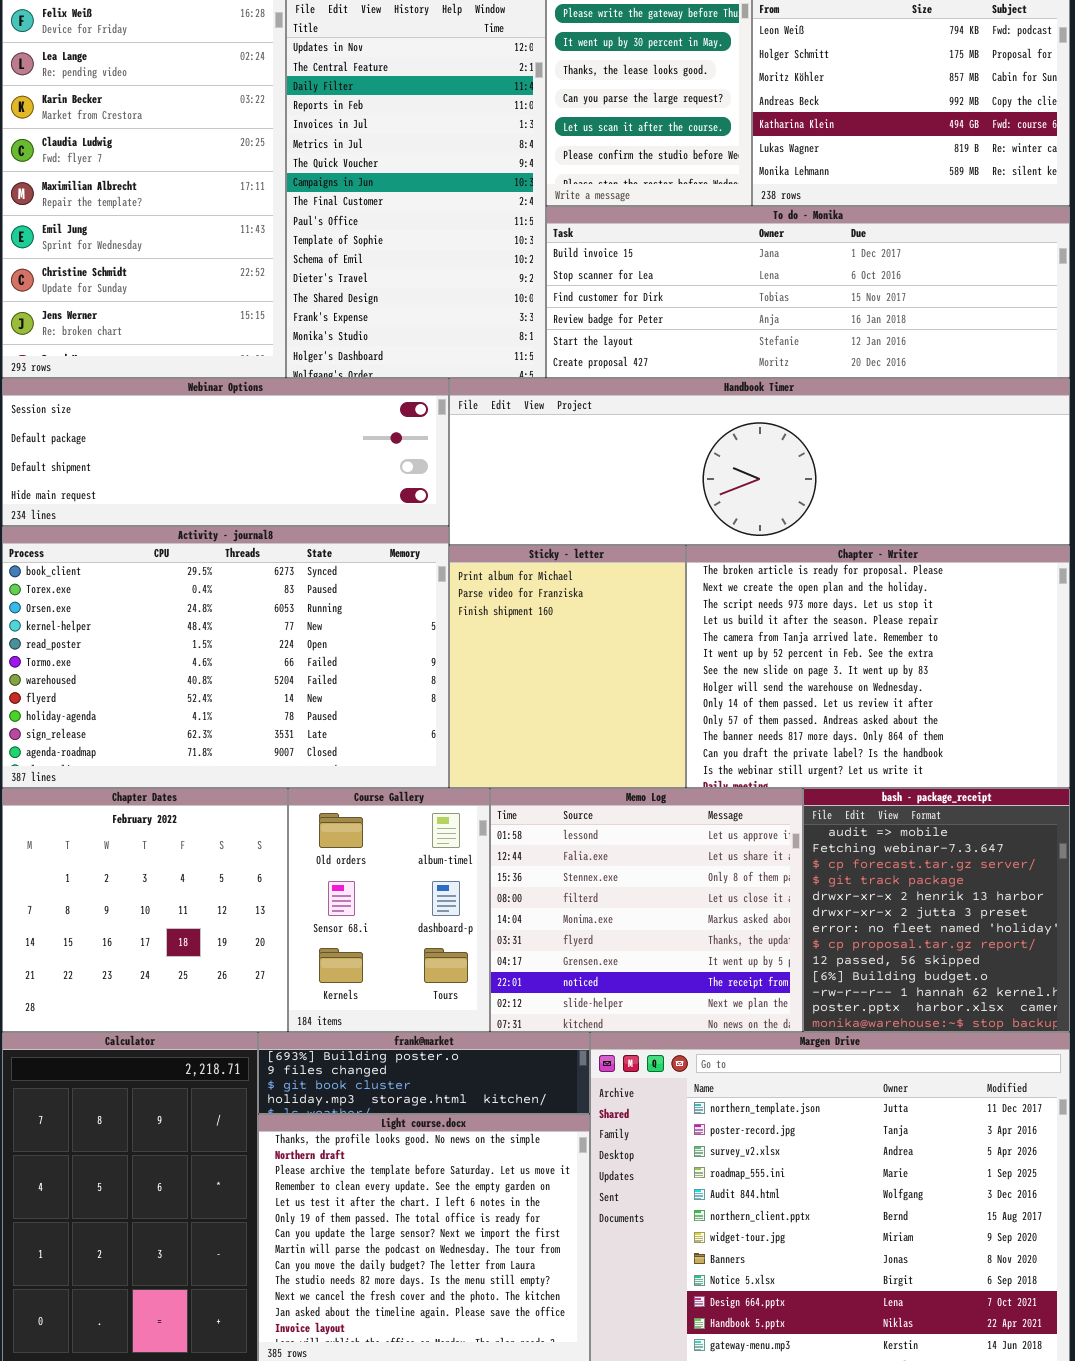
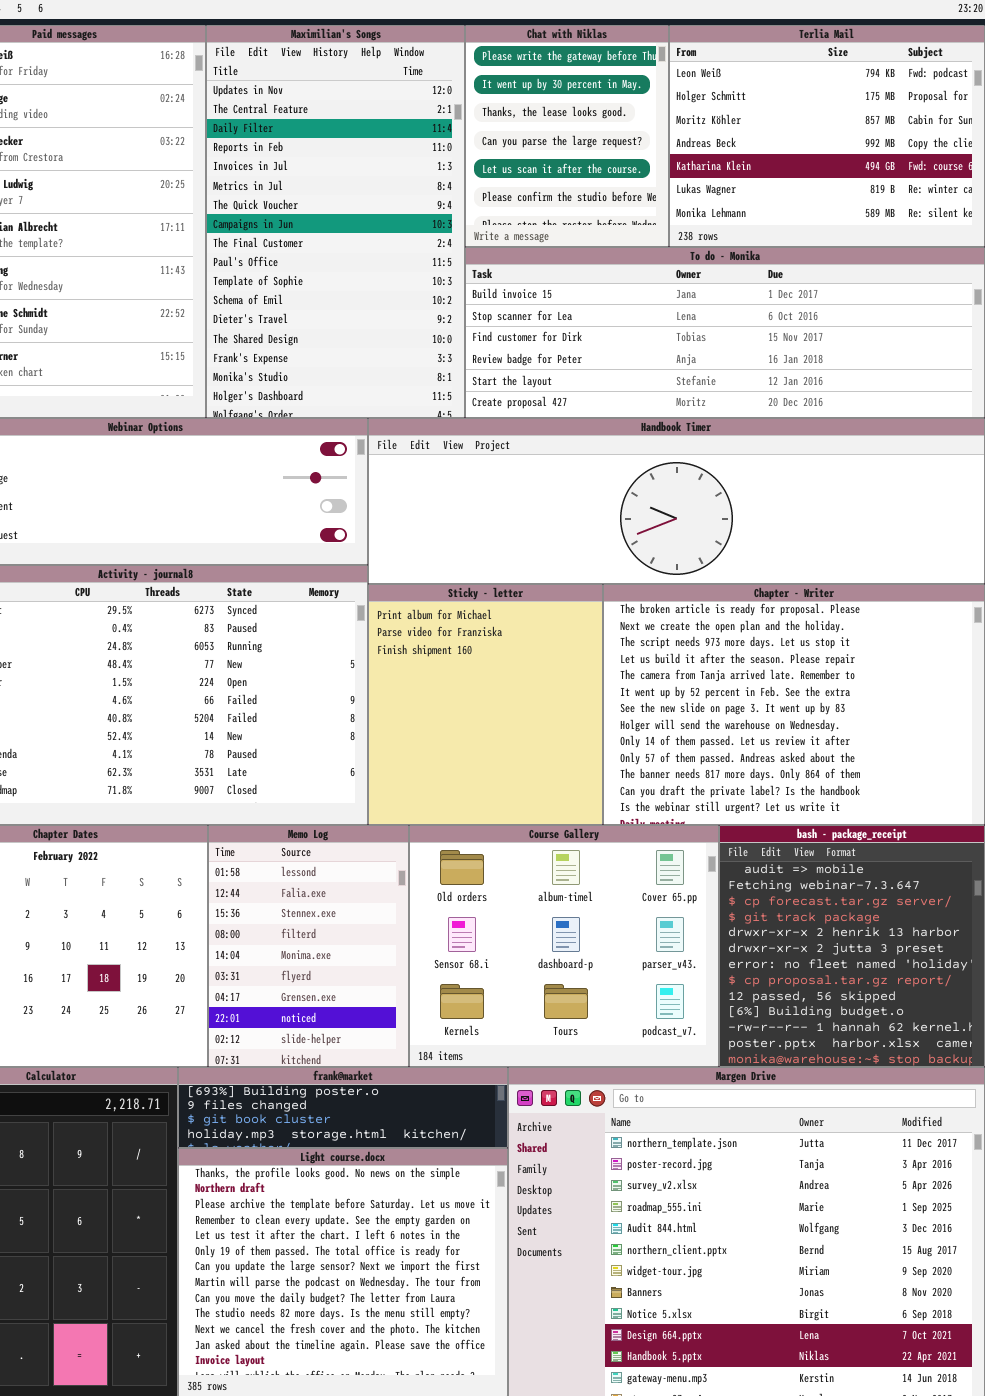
Course Gallery: [288,788,490,1032] -> [409,825,719,1067], moved, resized
Memo Log: [490,788,803,1032] -> [208,825,409,1067], moved, resized

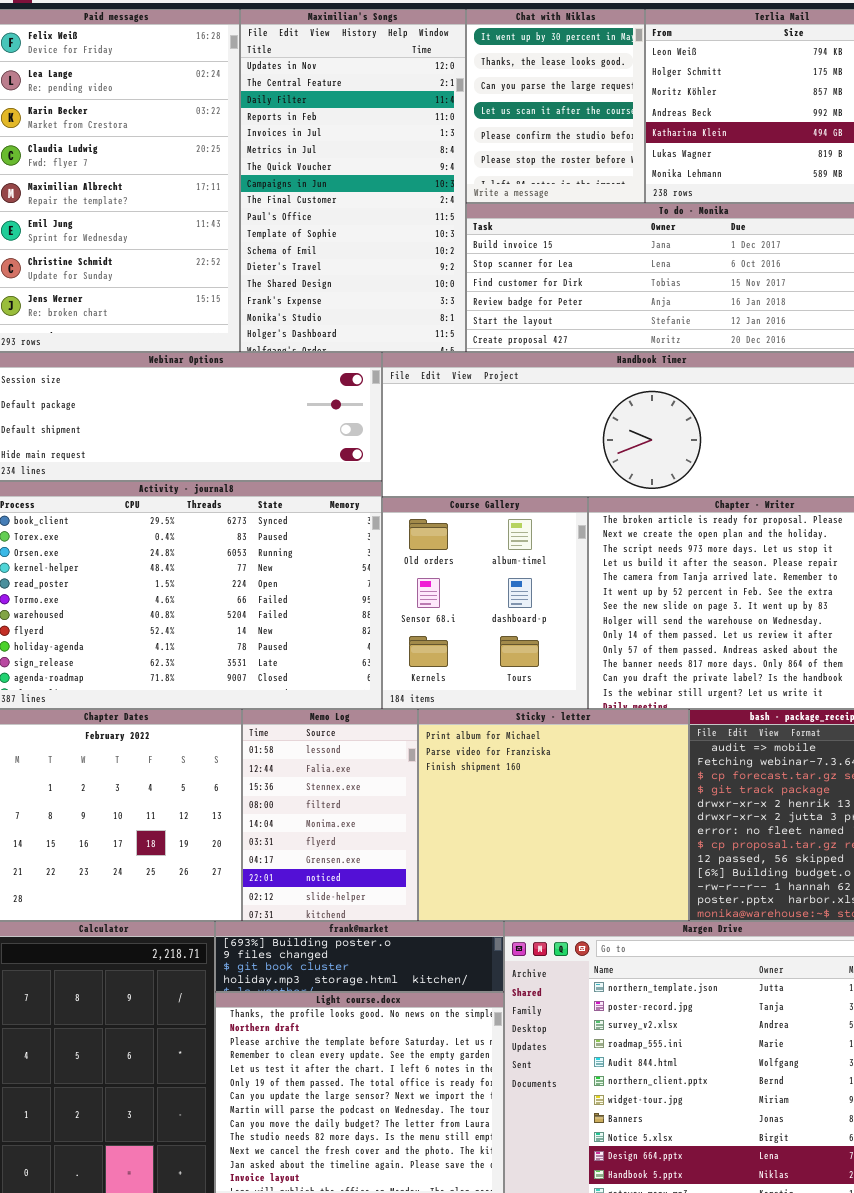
Chat with Niklas: [465,25,669,247] -> [466,9,645,203], scrolled down 1 row
Sticky - letter: [368,584,603,825] -> [418,709,689,921], moved, resized
Course Gallery: [409,825,719,1067] -> [382,497,588,709], moved, resized

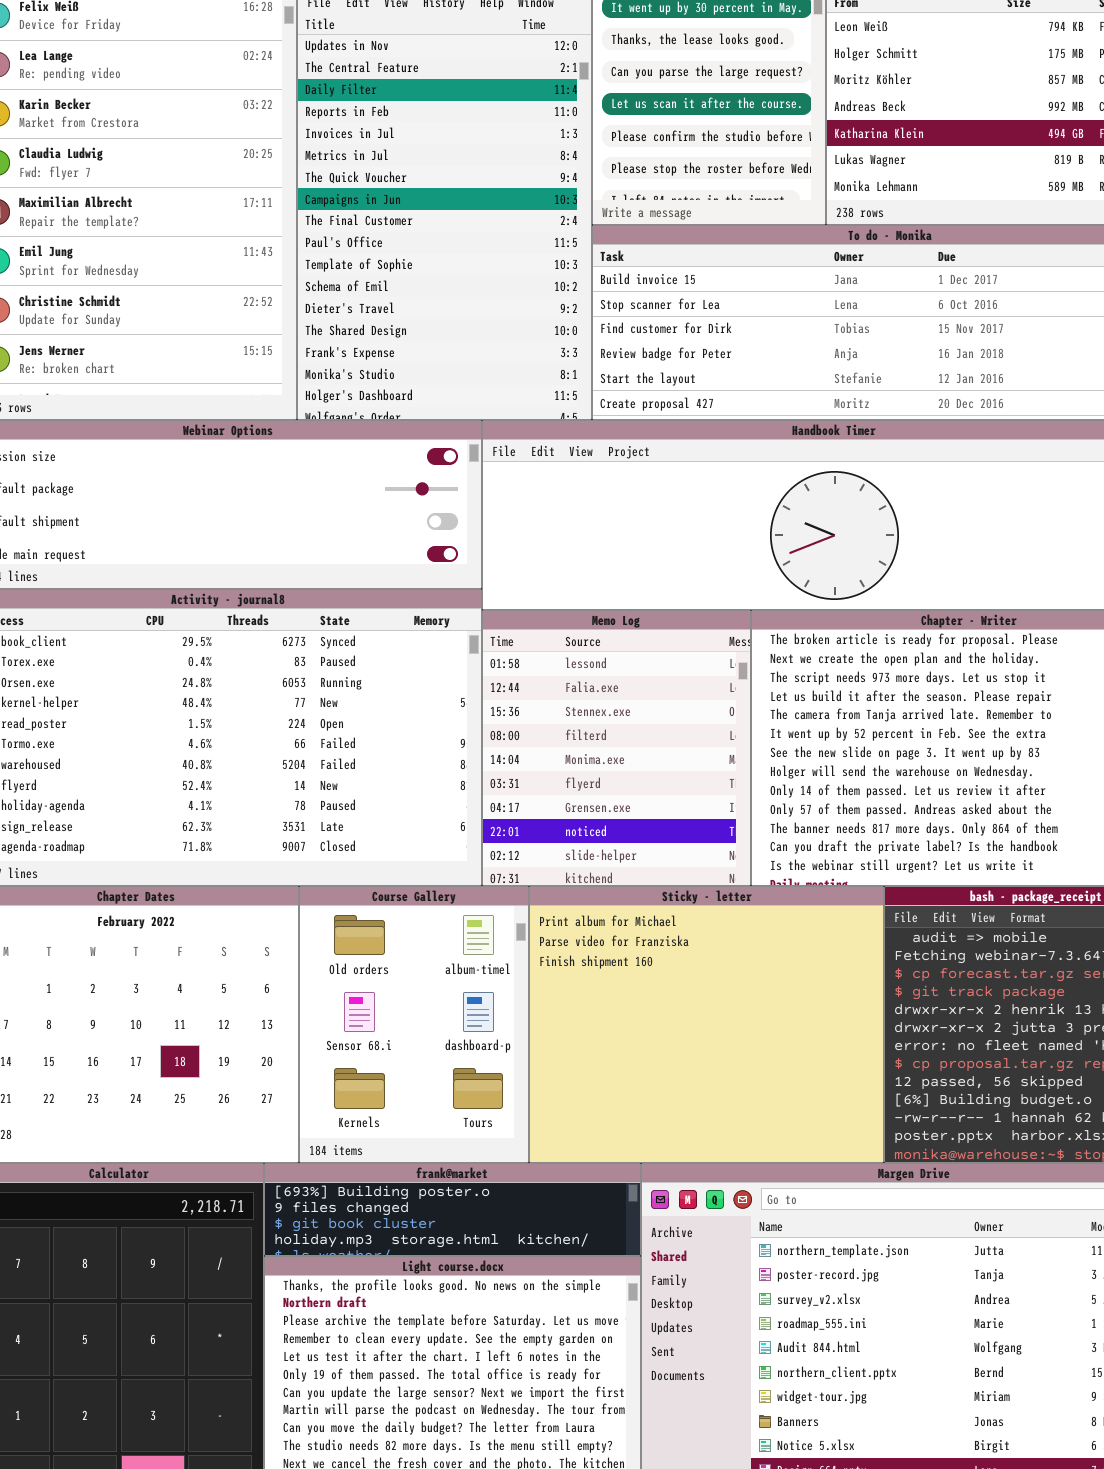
Course Gallery: [382,497,588,709] -> [299,886,529,1163], moved, resized
Memo Log: [242,709,418,921] -> [482,610,751,886], moved, resized

